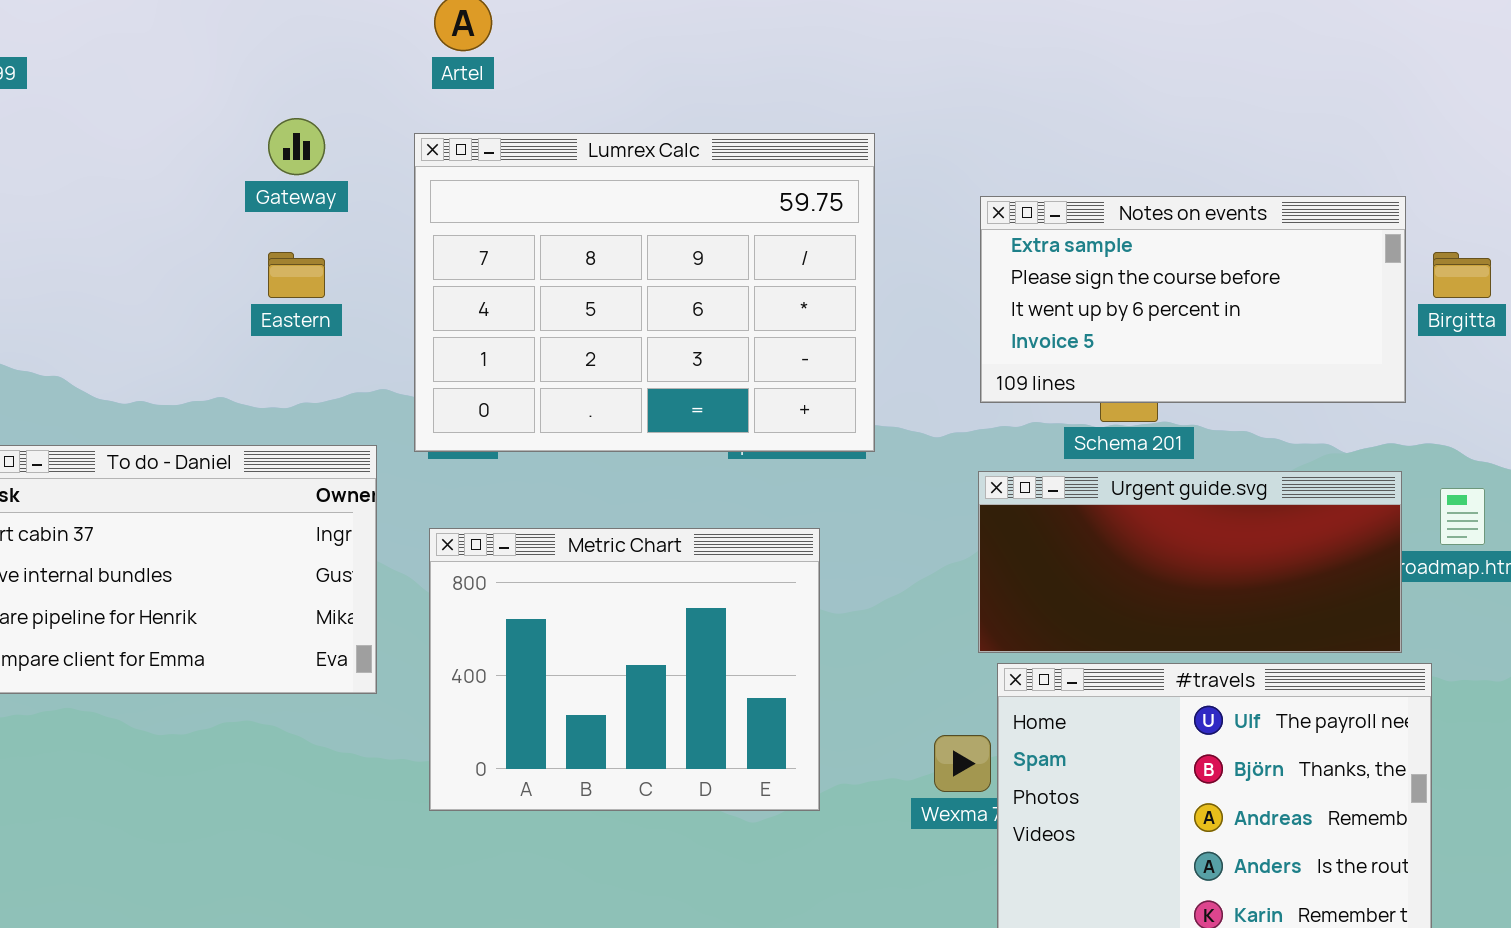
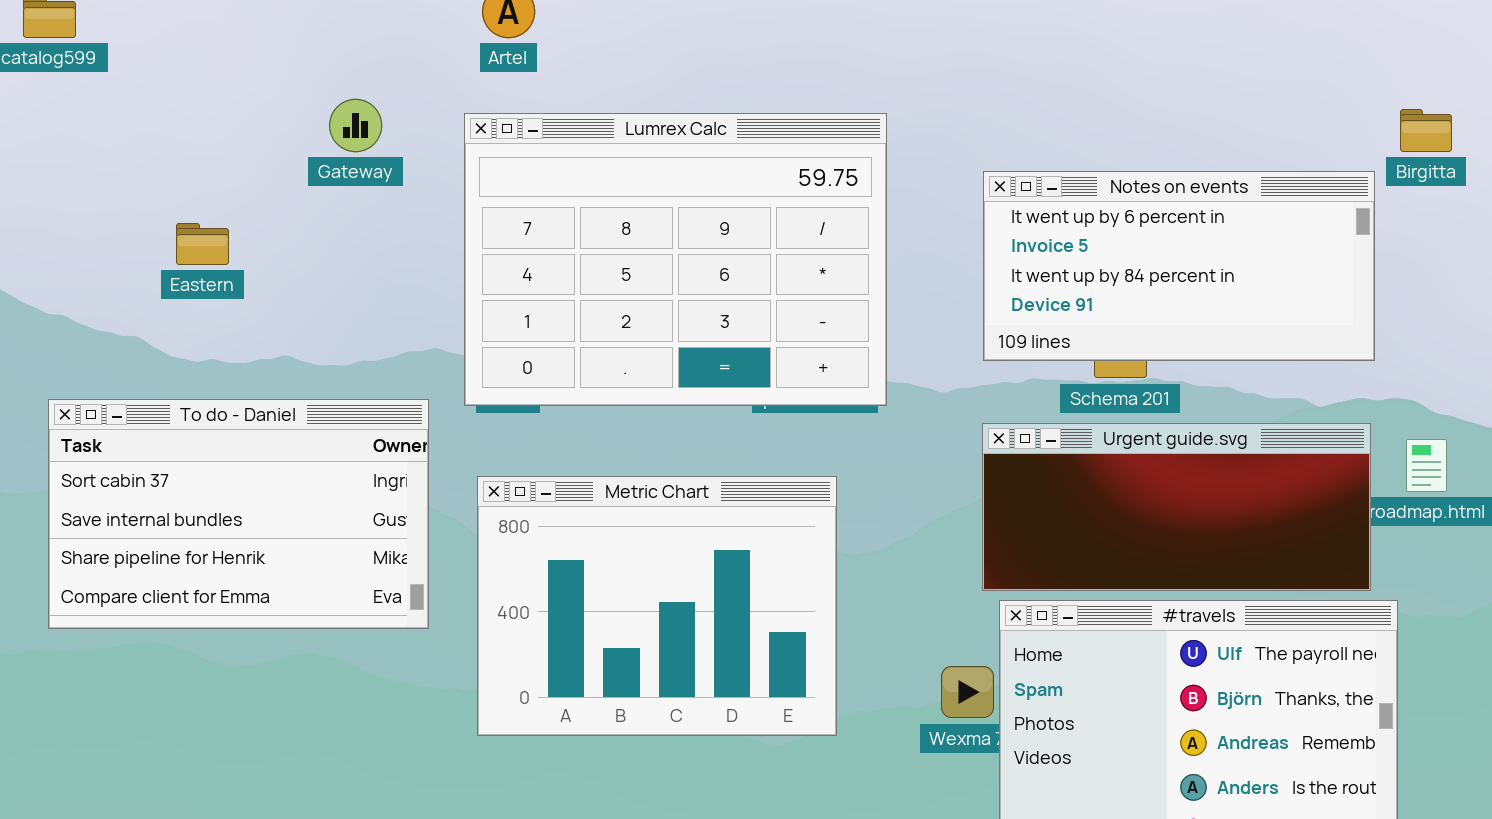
Notes on events: [980,196,1406,403] -> [983,171,1375,361], scrolled down 2 rows
Eastern: [268,252,325,298] -> [176,223,229,265], moved
Birgitta: [1433,252,1491,298] -> [1400,109,1452,152], moved

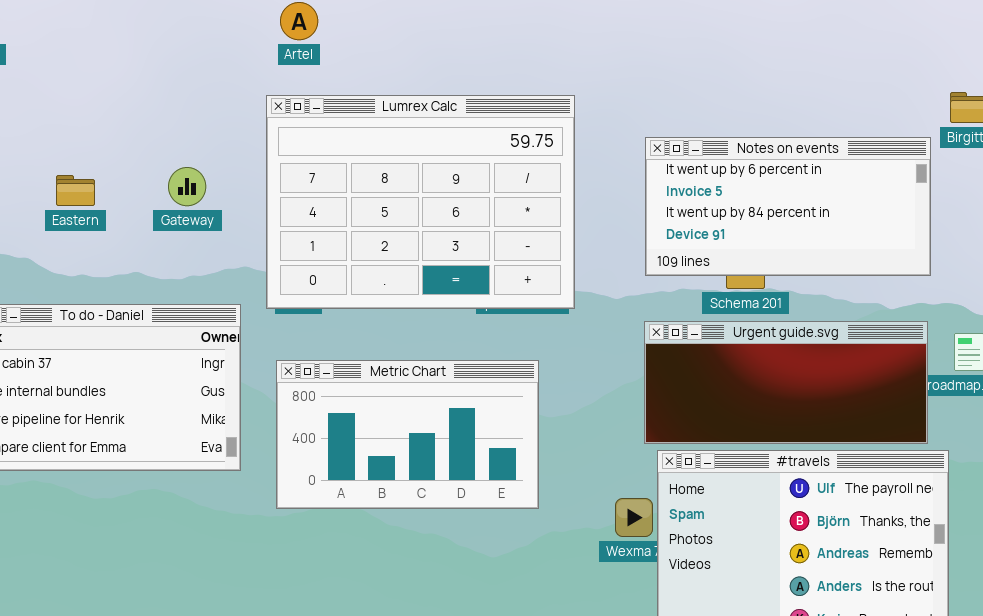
Gateway: [329,99,382,152] -> [168,167,206,206], moved
Metric Chart: [477,476,837,736] -> [276,360,539,509], resized

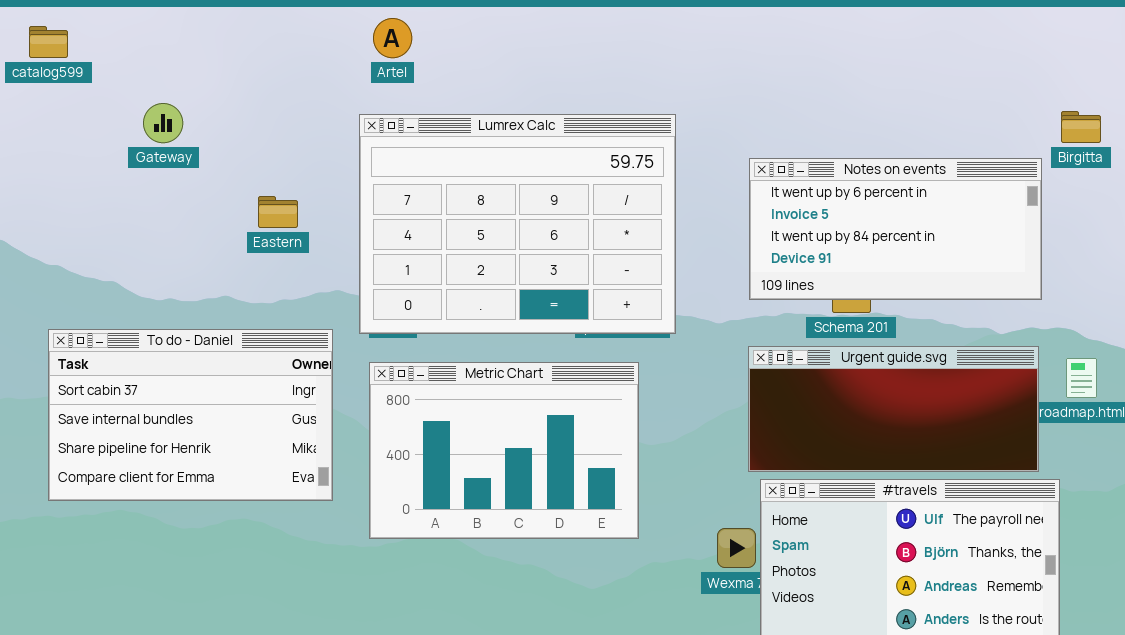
Gateway: [168,167,206,206] -> [143,103,183,143], moved
Eastern: [56,175,95,206] -> [258,196,298,228], moved
Metric Chart: [276,360,539,509] -> [369,362,639,539], resized

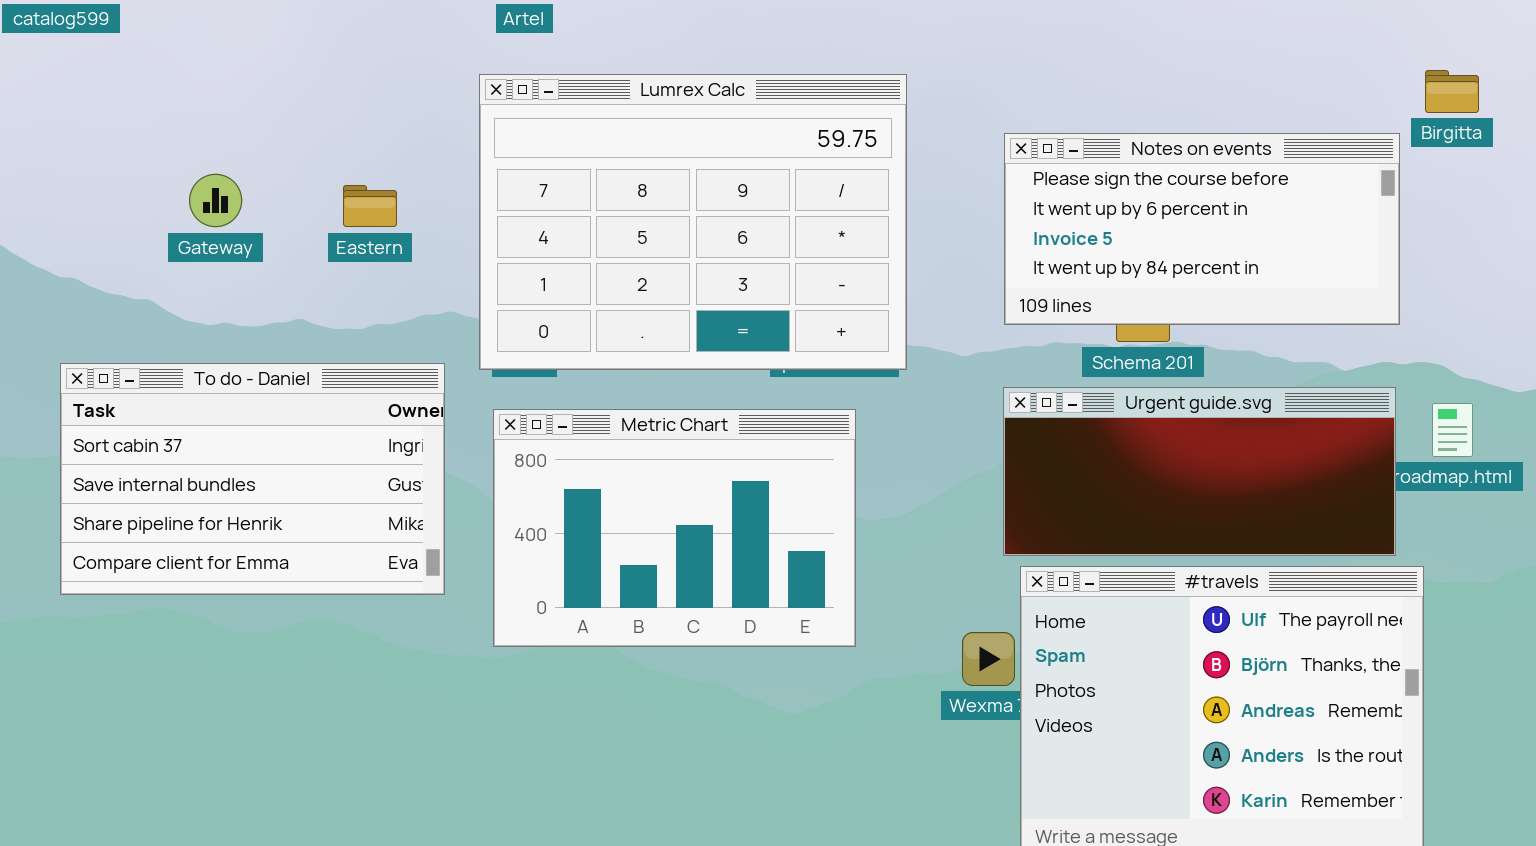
Gateway: [143,103,183,143] -> [189,174,242,227], moved
Notes on events: [749,158,1042,300] -> [1004,133,1400,325], scrolled up 1 row

